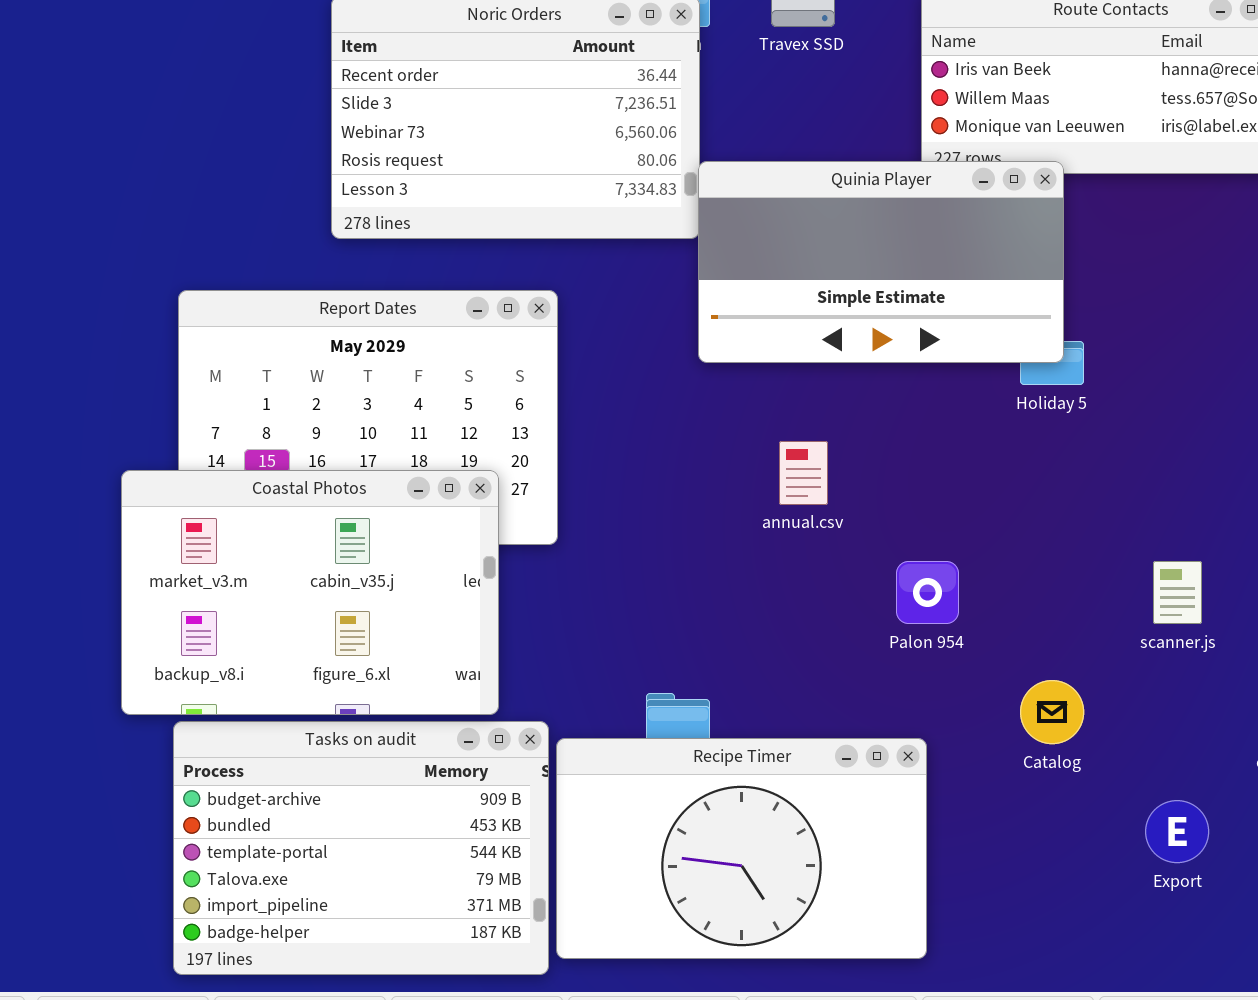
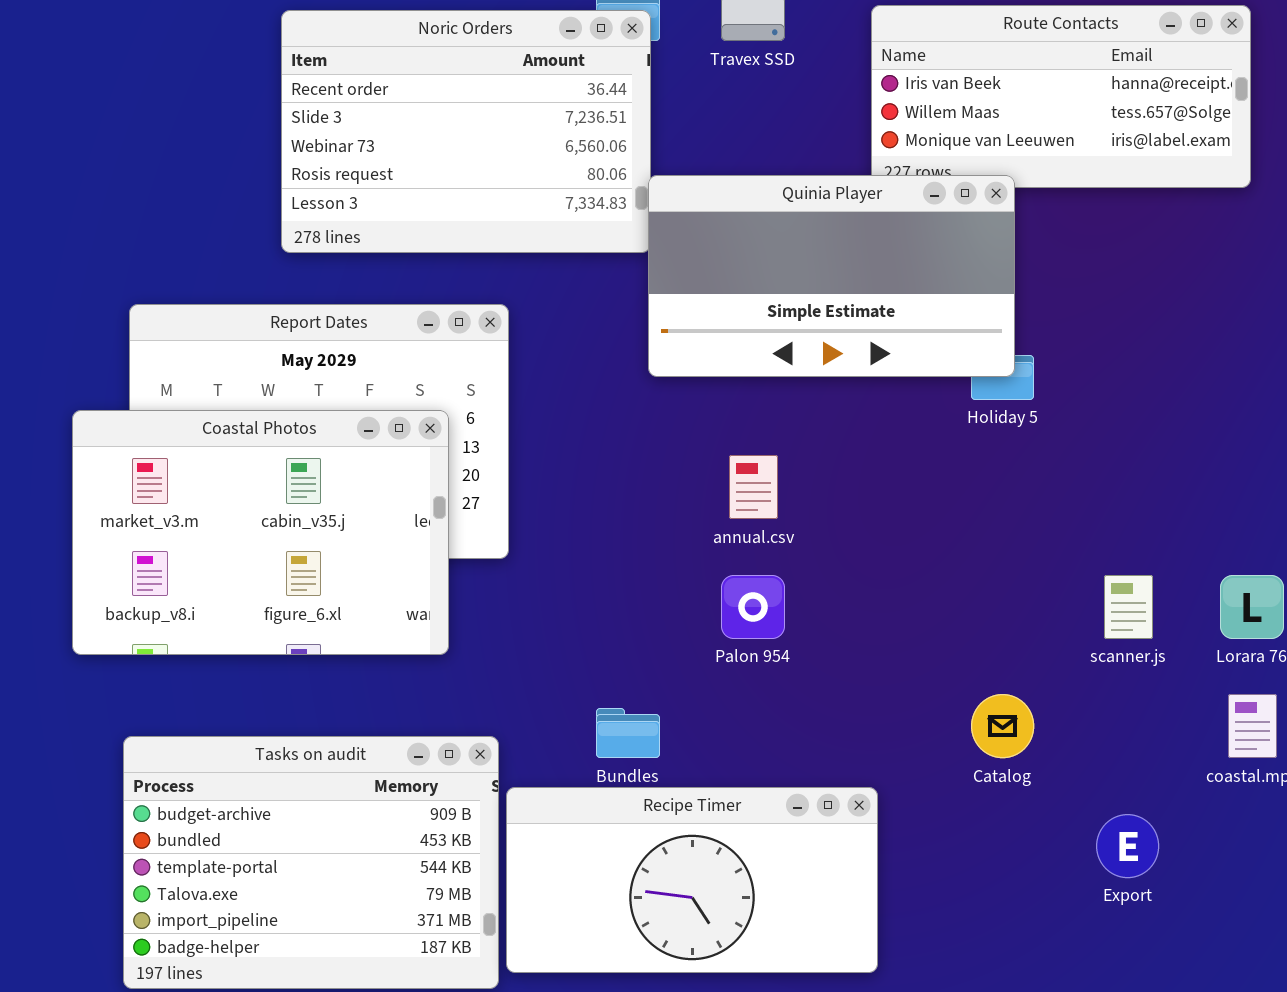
Coastal Photos: [121,470,499,715] -> [72,410,449,655], moved
Palon 954: [896,561,959,624] -> [721,575,785,639], moved
Recipe Timer: [556,738,927,959] -> [506,787,878,973], resized

